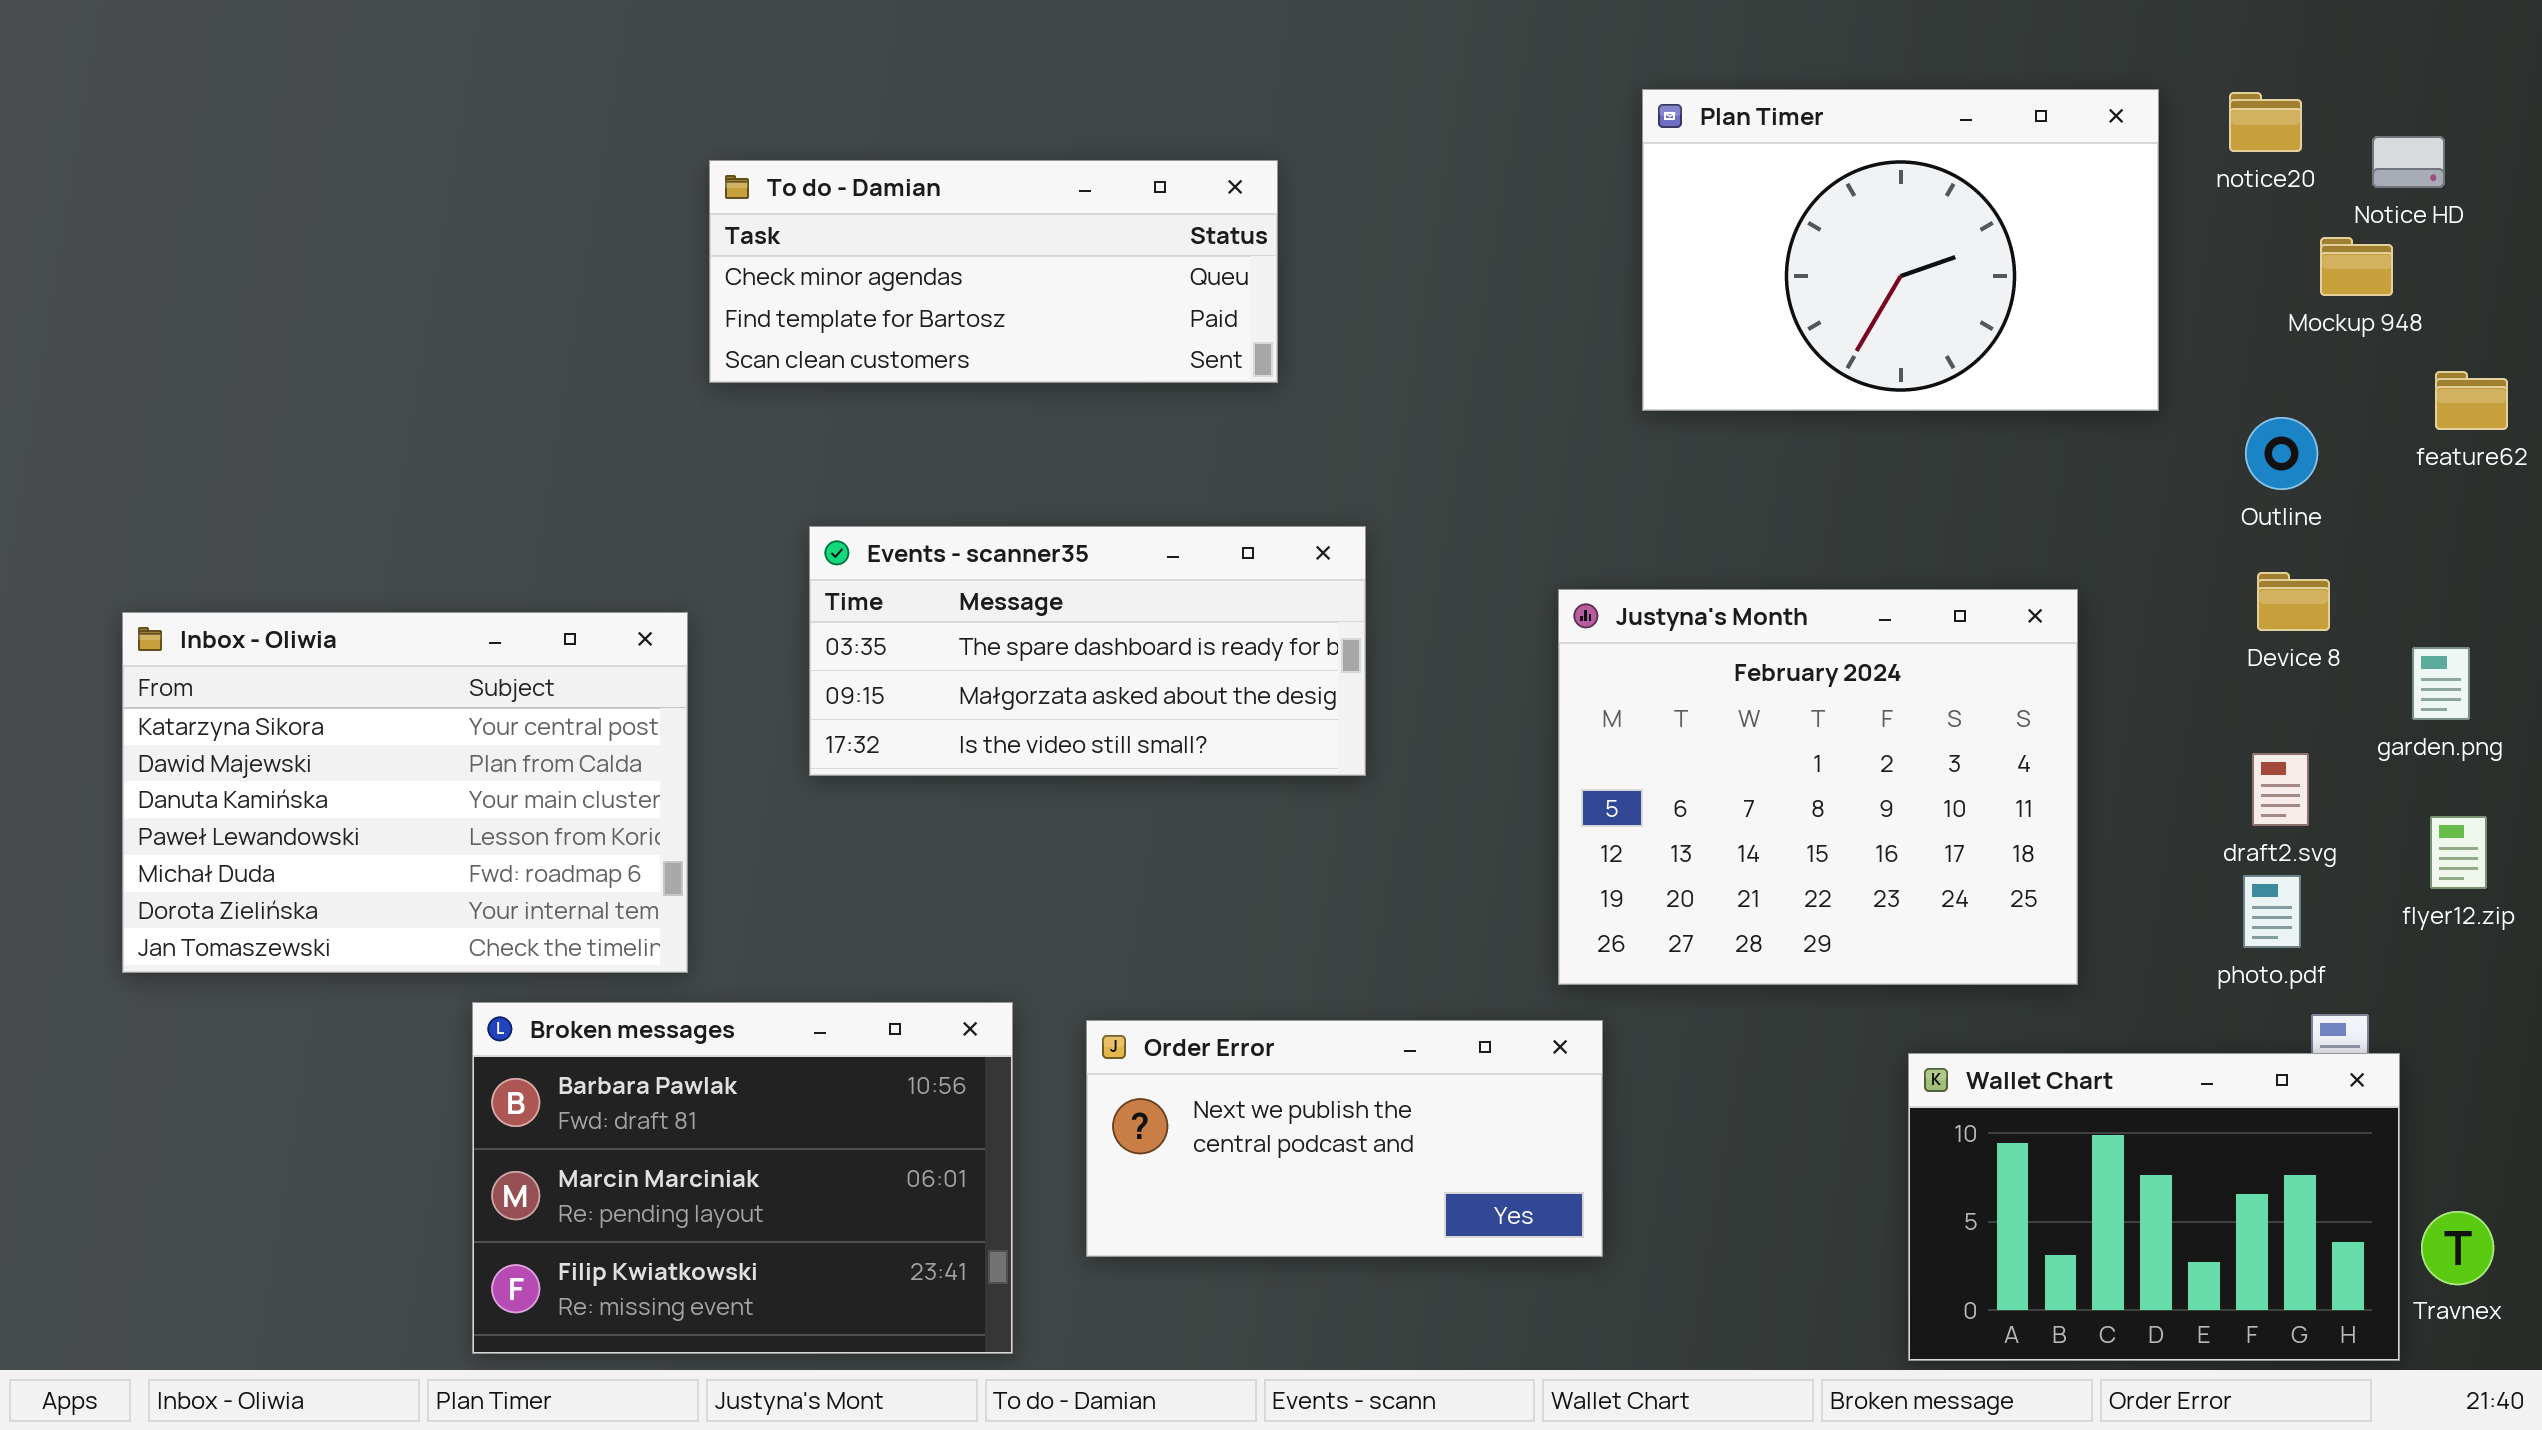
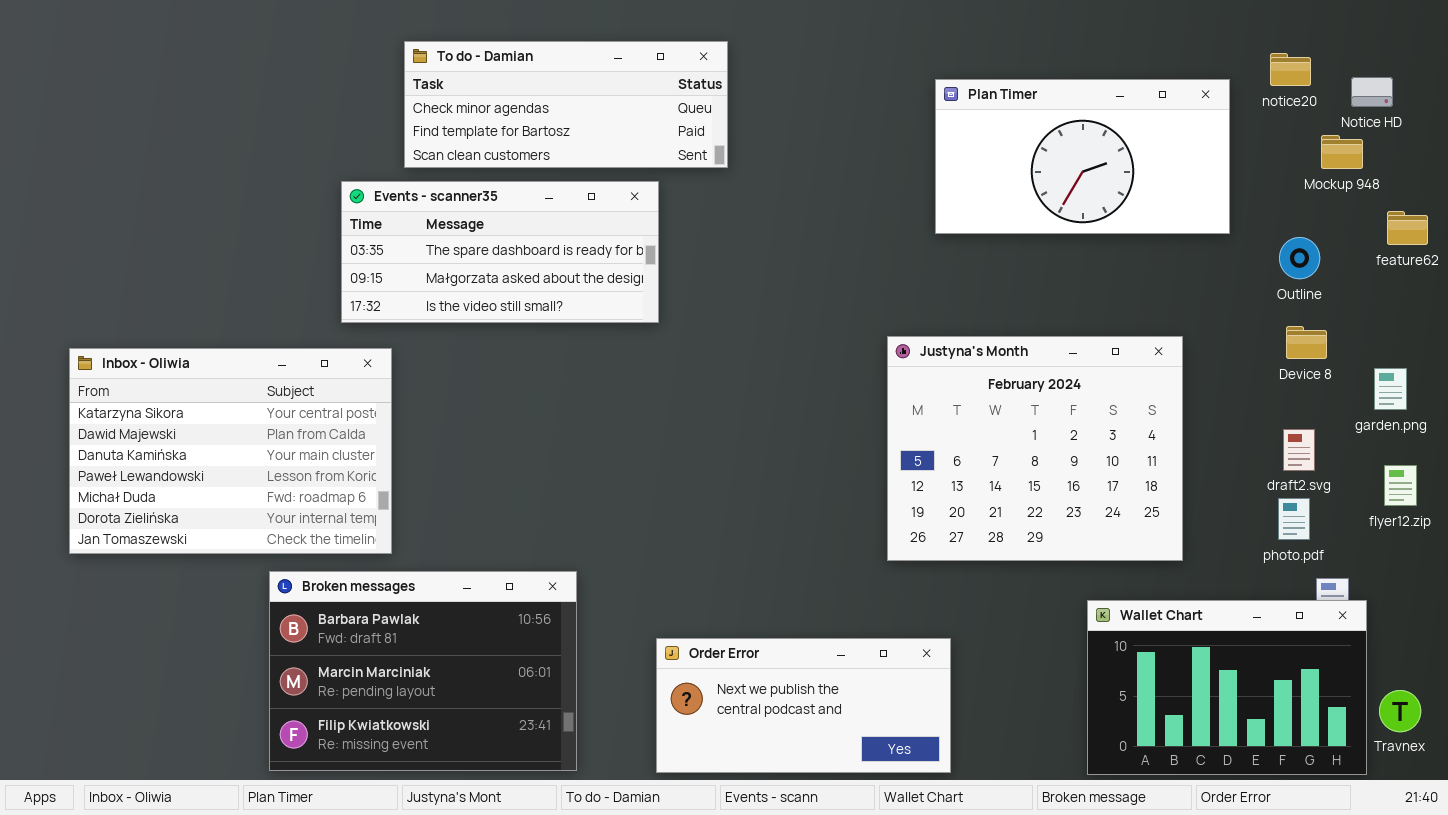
Plan Timer: [1642,89,2159,411] -> [935,79,1230,234], resized
To do - Damian: [709,160,1278,383] -> [404,41,728,168], moved
Events - scanner35: [809,526,1366,776] -> [341,181,659,323], moved
Order Error: [1086,1020,1603,1257] -> [656,638,951,773], moved

